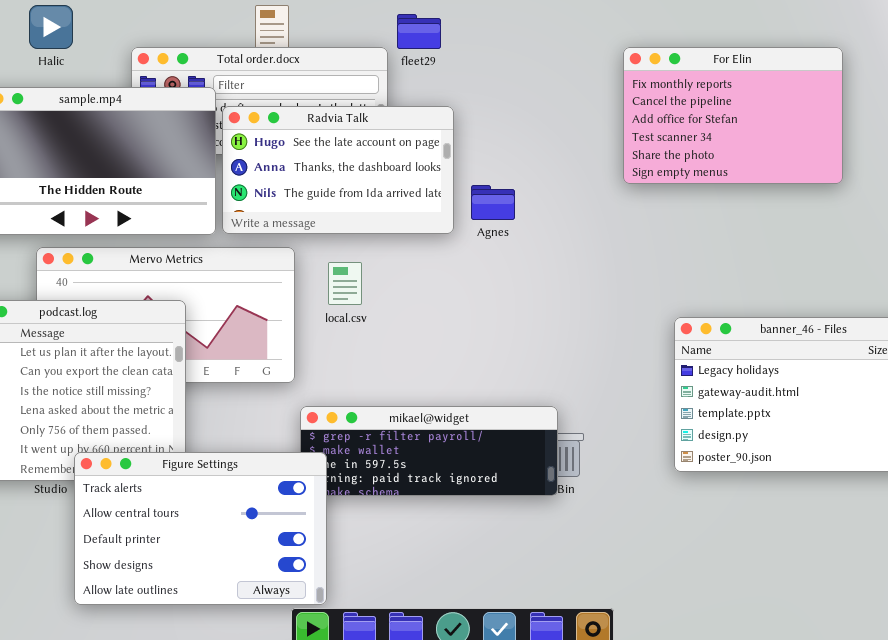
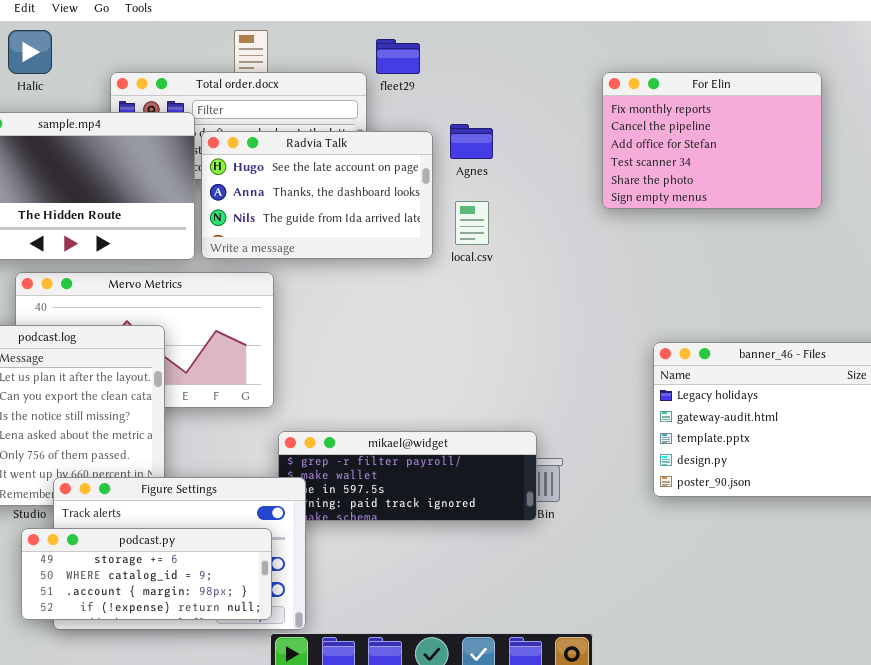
Agnes: [471,185,515,220] -> [450,124,493,159], moved
local.csv: [328,262,362,305] -> [455,201,489,245], moved
podcast.py: none -> [21,528,272,620], opened

